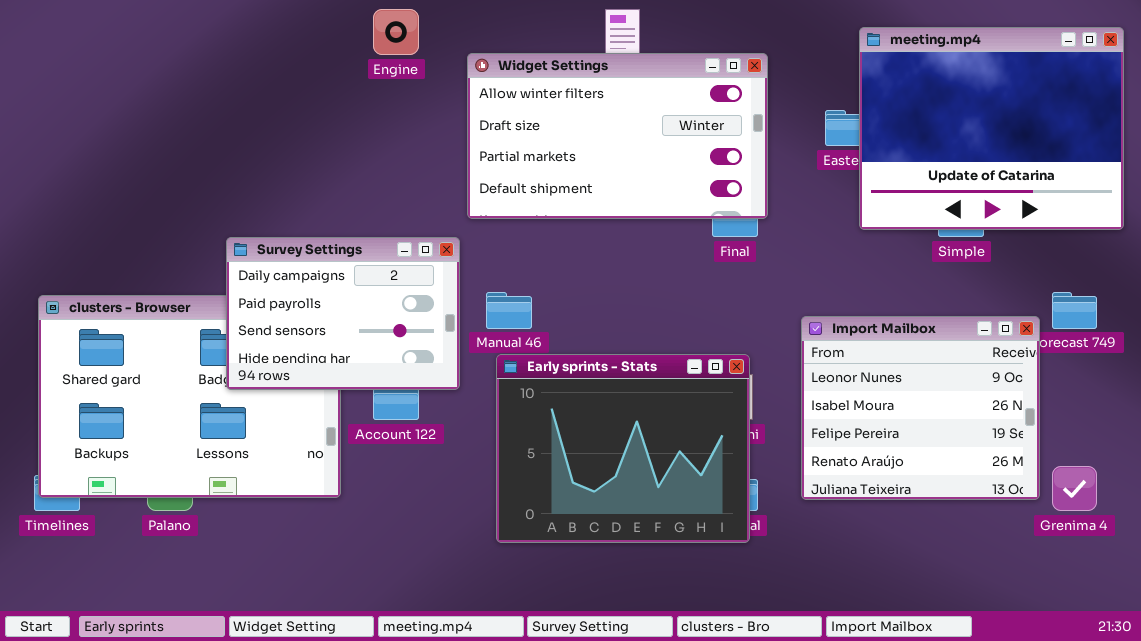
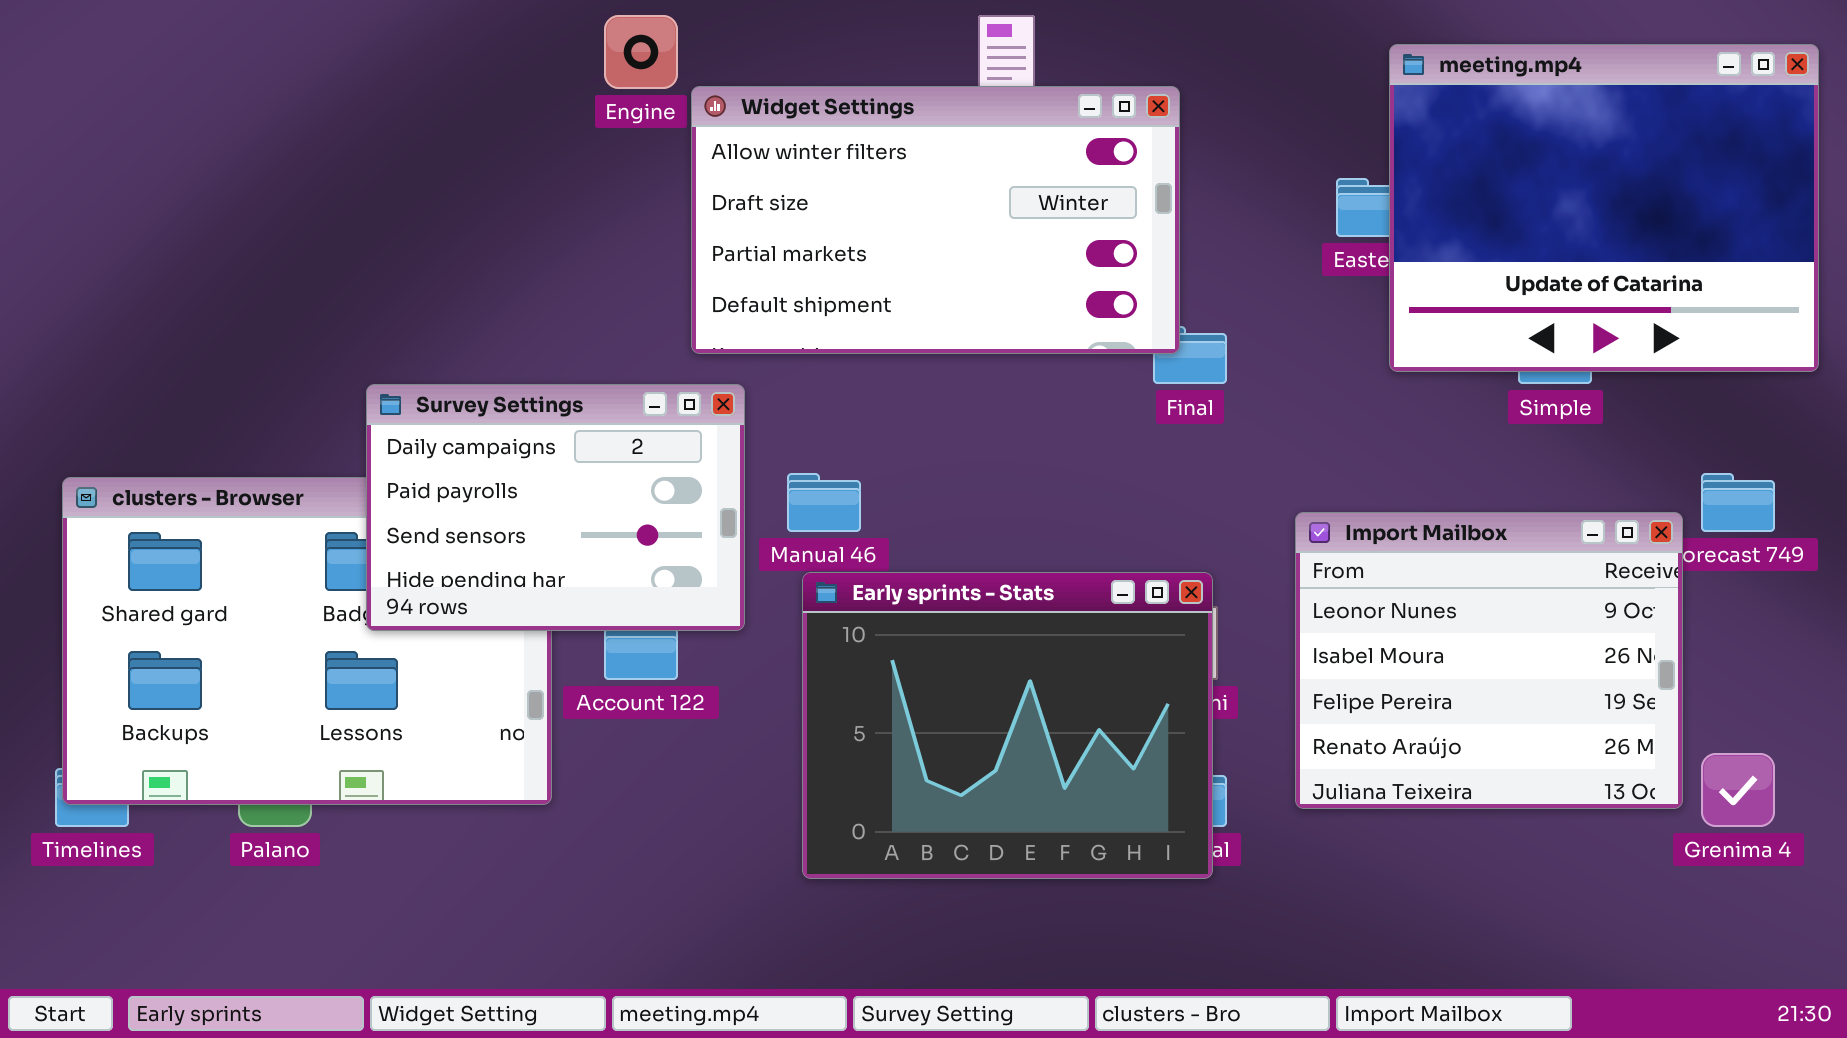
Widget Settings: [467,53,768,219] -> [691,86,1180,354], moved

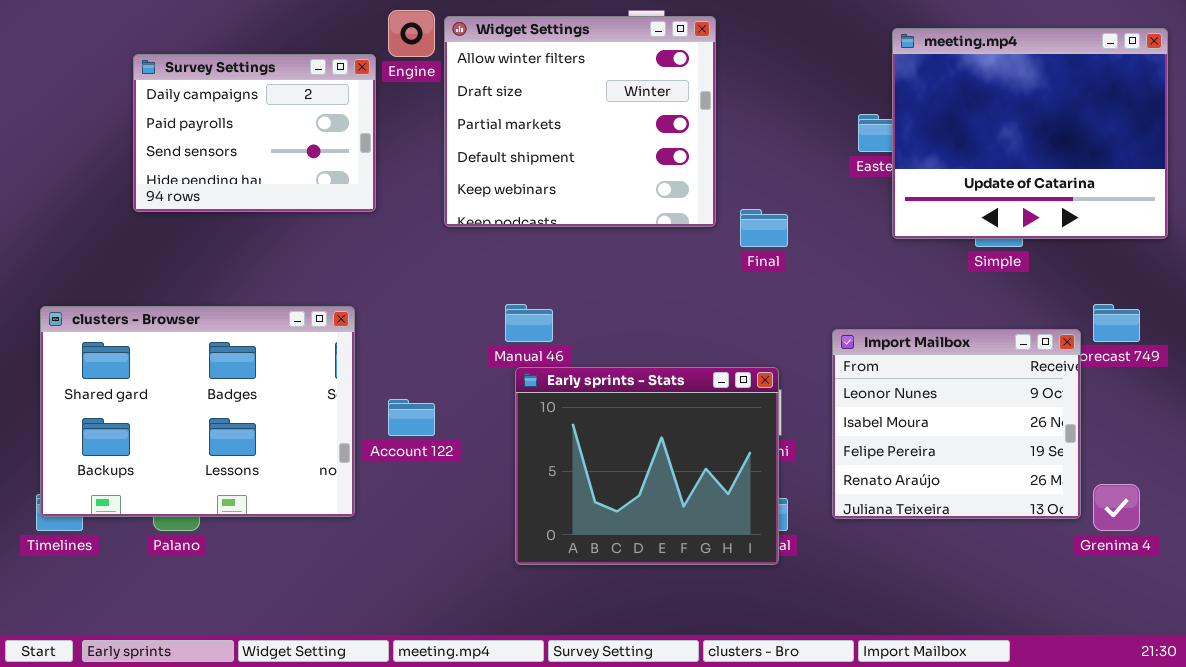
Widget Settings: [691,86,1180,354] -> [444,16,716,227], resized
Survey Settings: [366,384,745,631] -> [133,54,376,212], moved

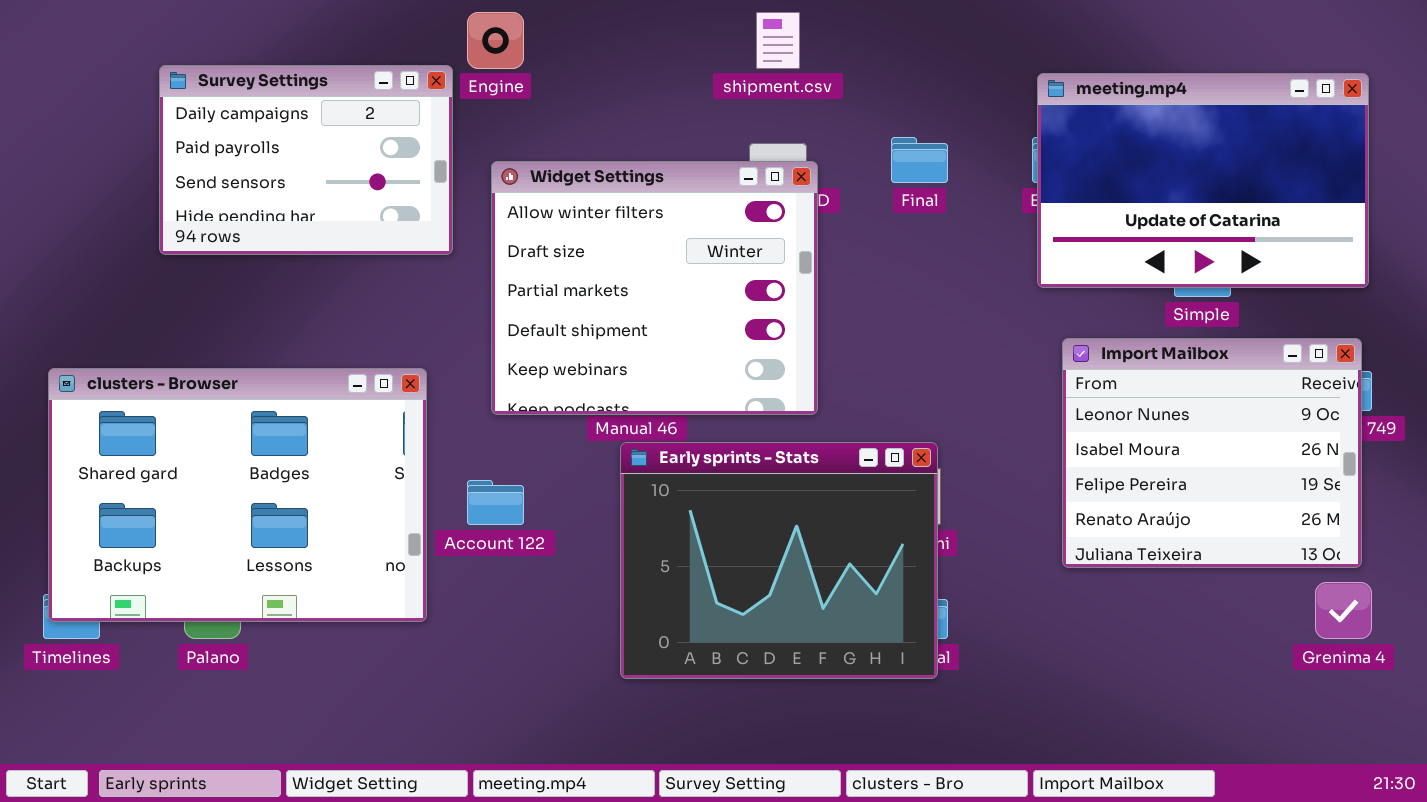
Widget Settings: [444,16,716,227] -> [491,161,818,415], moved
meeting.mp4: [892,28,1168,239] -> [1037,73,1369,288], moved, resized
Final: [740,209,788,247] -> [891,137,948,183], moved
Import Mailbox: [832,329,1081,519] -> [1062,338,1362,568], moved

